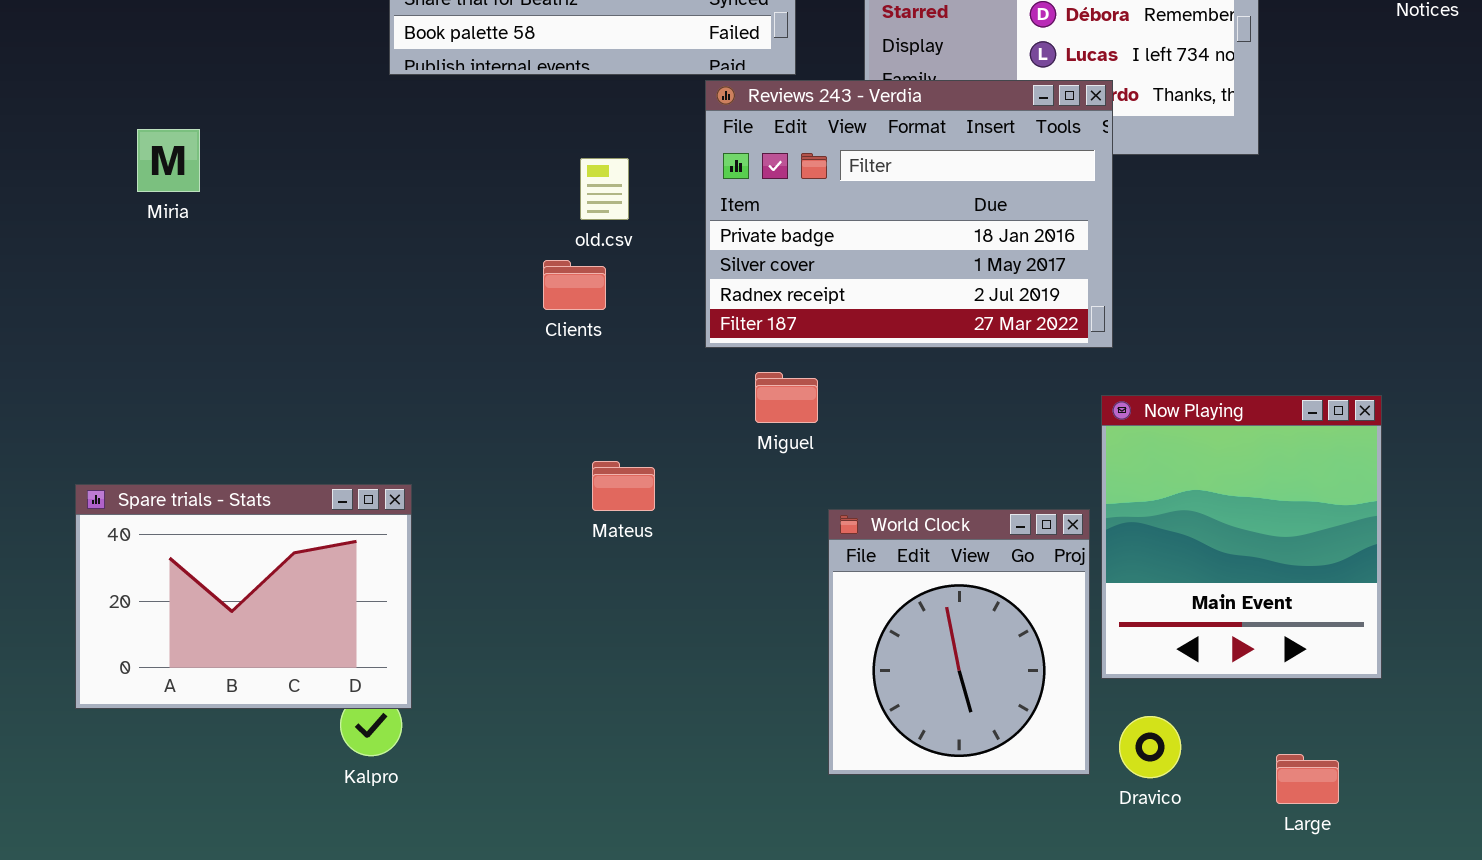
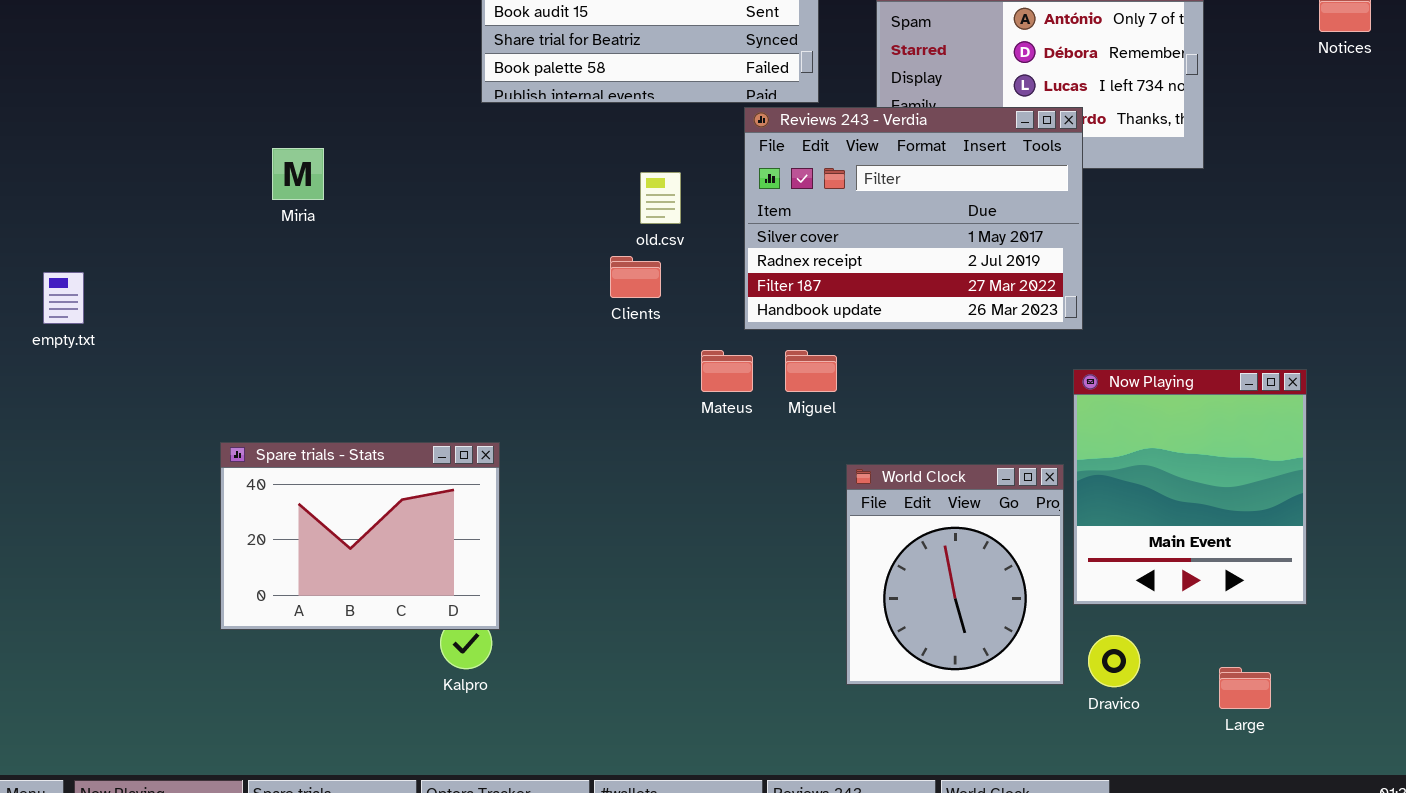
Reviews 243 - Verdia: [705,80,1113,348] -> [744,107,1083,330], scrolled down 1 row
Mateus: [592,461,655,511] -> [701,350,753,392], moved

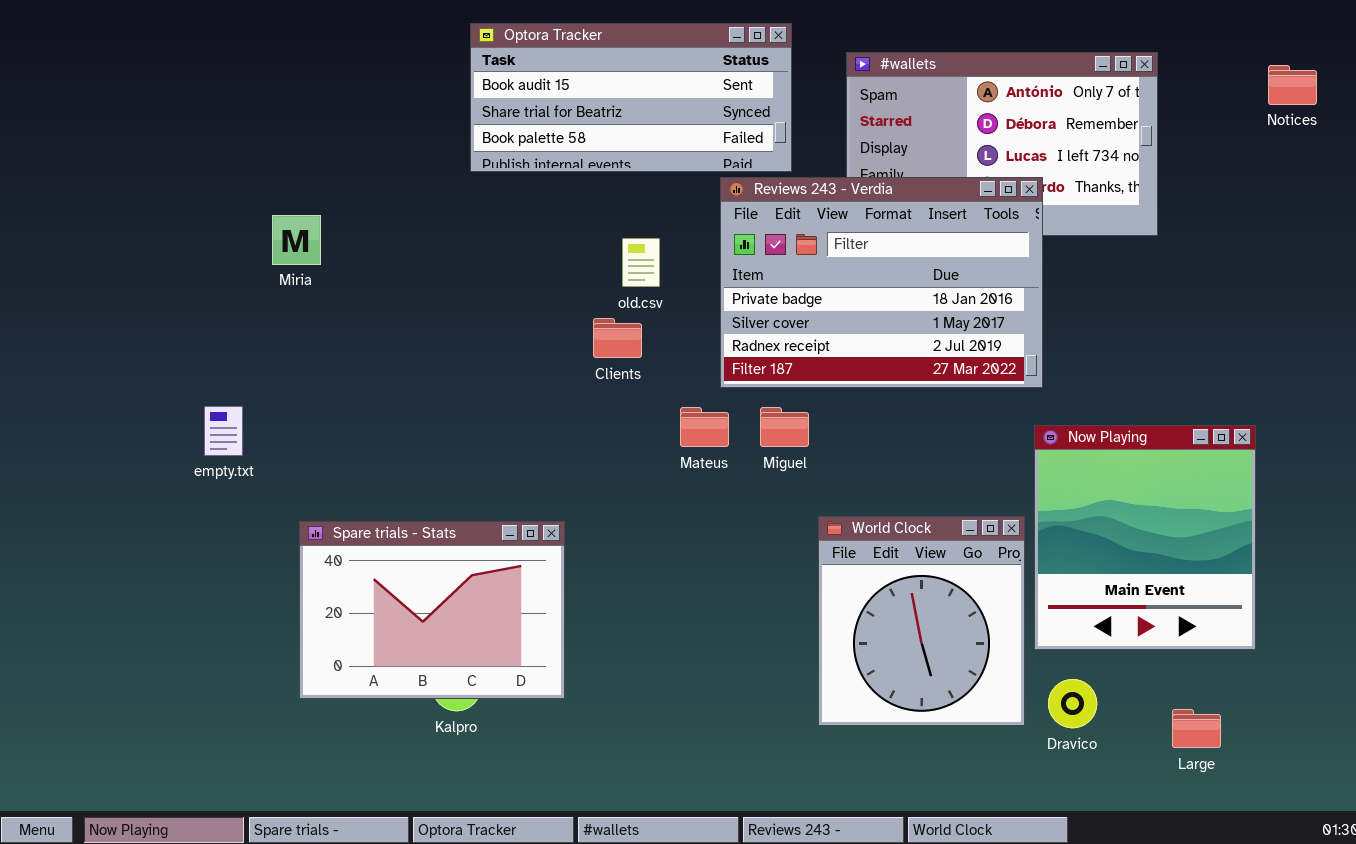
Reviews 243 - Verdia: [744,107,1083,330] -> [720,177,1043,388], scrolled up 1 row
empty.txt: [43,272,84,324] -> [204,406,243,456], moved
Spare trials - Stats: [220,442,500,630] -> [299,521,565,699], moved

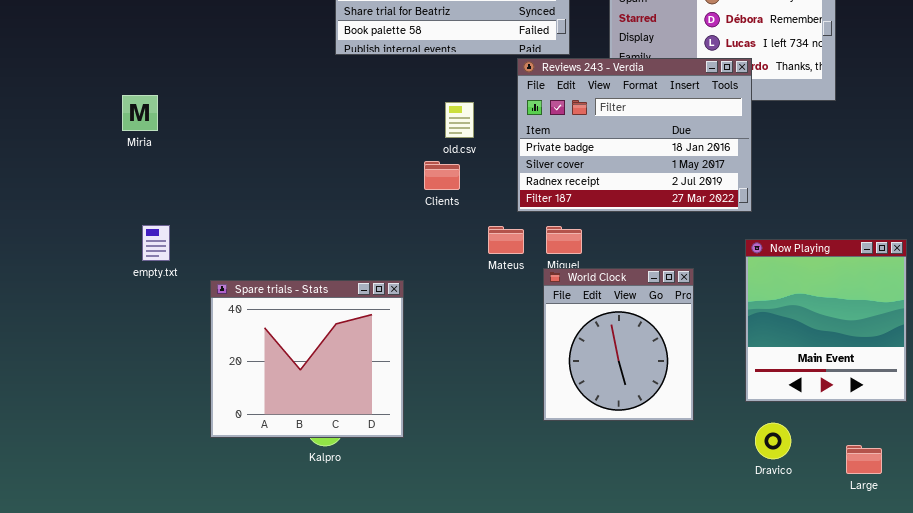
Miria: [272,215,321,265] -> [122,95,158,131], moved
World Clock: [818,516,1025,726] -> [543,268,694,421], moved
Spare trials - Stats: [299,521,565,699] -> [210,280,404,438], resized

